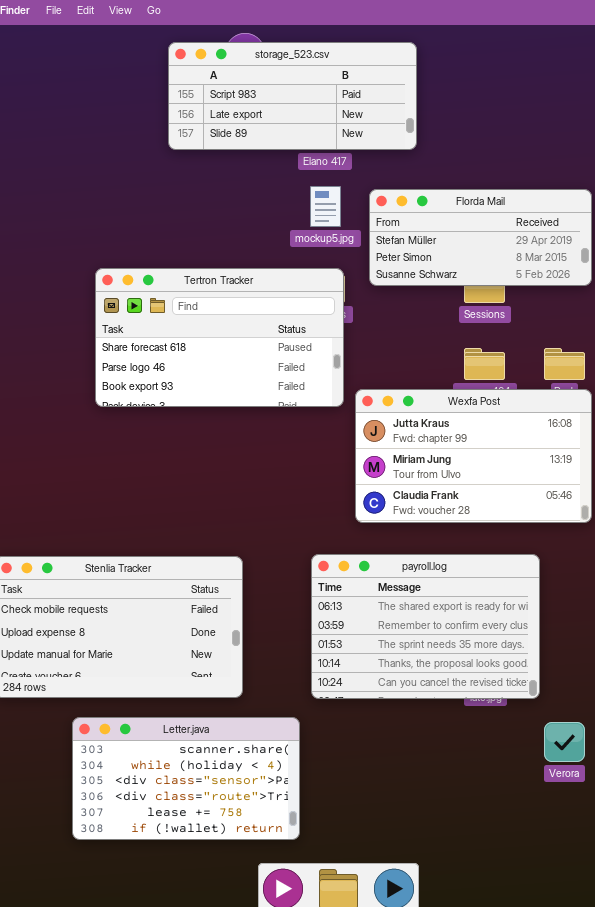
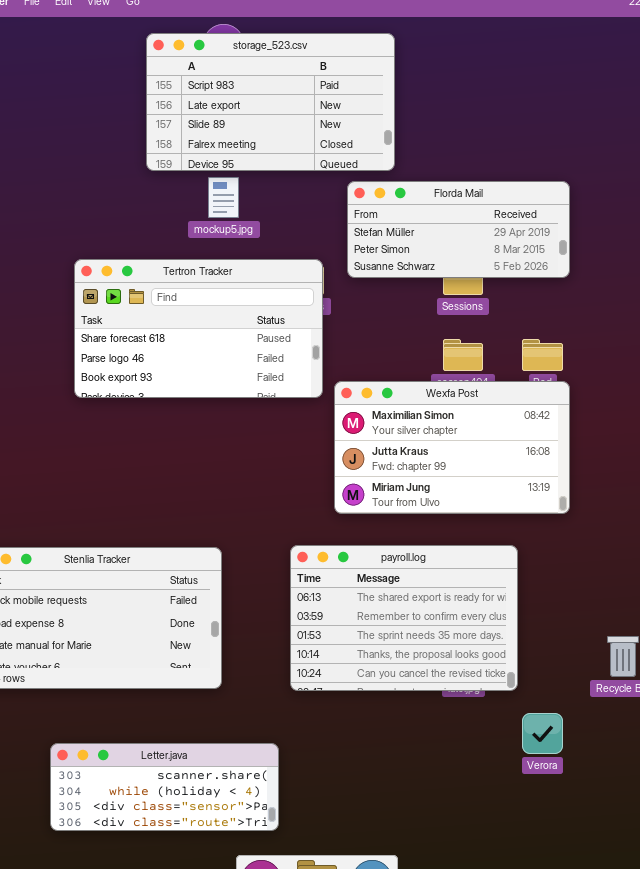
storage_523.csv: [168,42,417,150] -> [146,33,395,171], resized
mockup5.jpg: [310,186,341,227] -> [208,177,239,218], moved
Wexfa Post: [355,389,592,523] -> [334,381,570,514], scrolled up 1 row
Letter.java: [72,717,300,840] -> [50,743,279,831], resized

